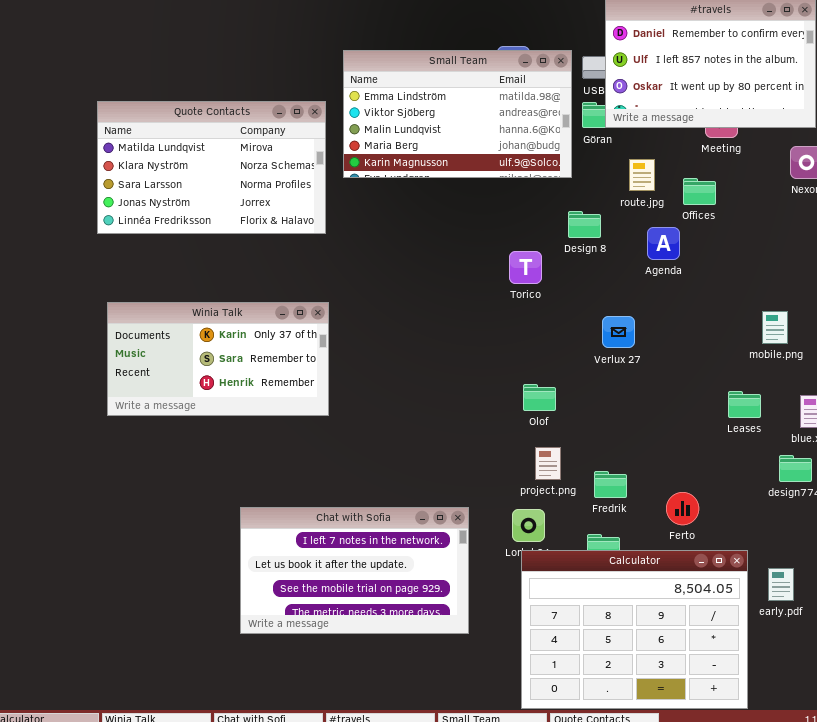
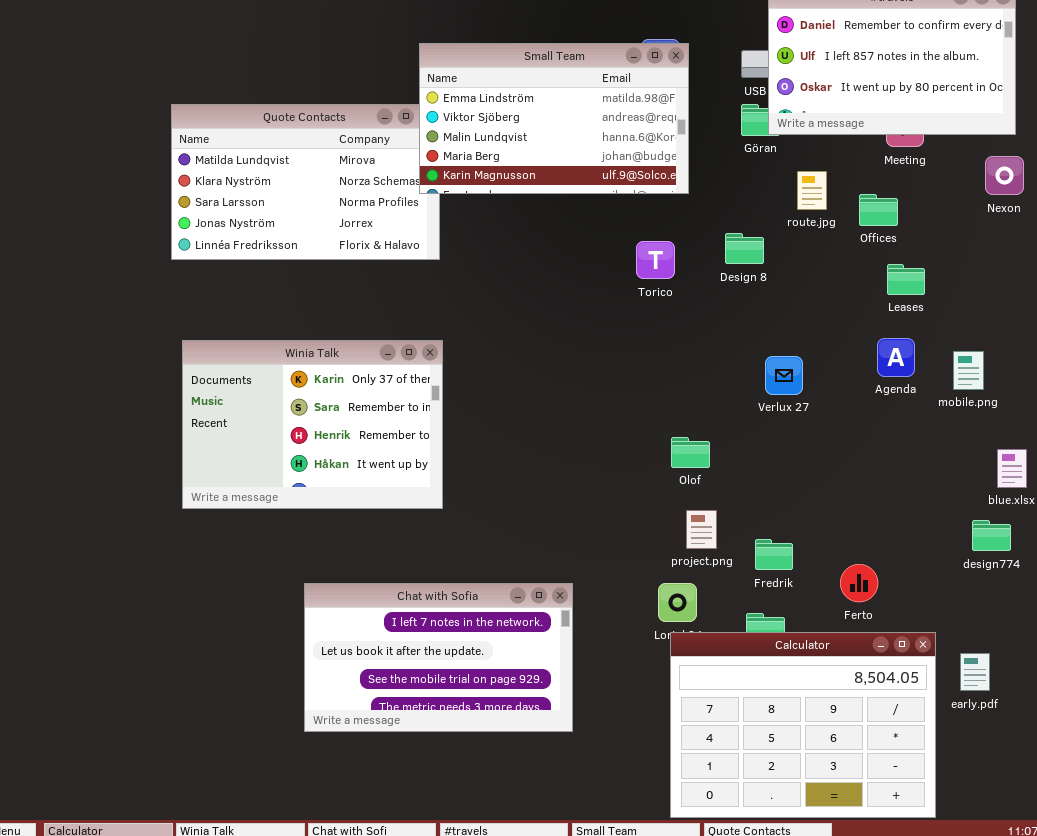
Small Team: [343,50,572,178] -> [419,43,689,194], moved
Agenda: [647,227,680,260] -> [877,338,915,377], moved
Torico: [509,251,542,284] -> [636,241,675,279], moved
Winia Talk: [107,302,329,416] -> [182,340,443,509], resized
Leases: [728,391,761,418] -> [887,264,925,295], moved
Chat with Sofia: [240,507,469,634] -> [304,583,573,732], moved

